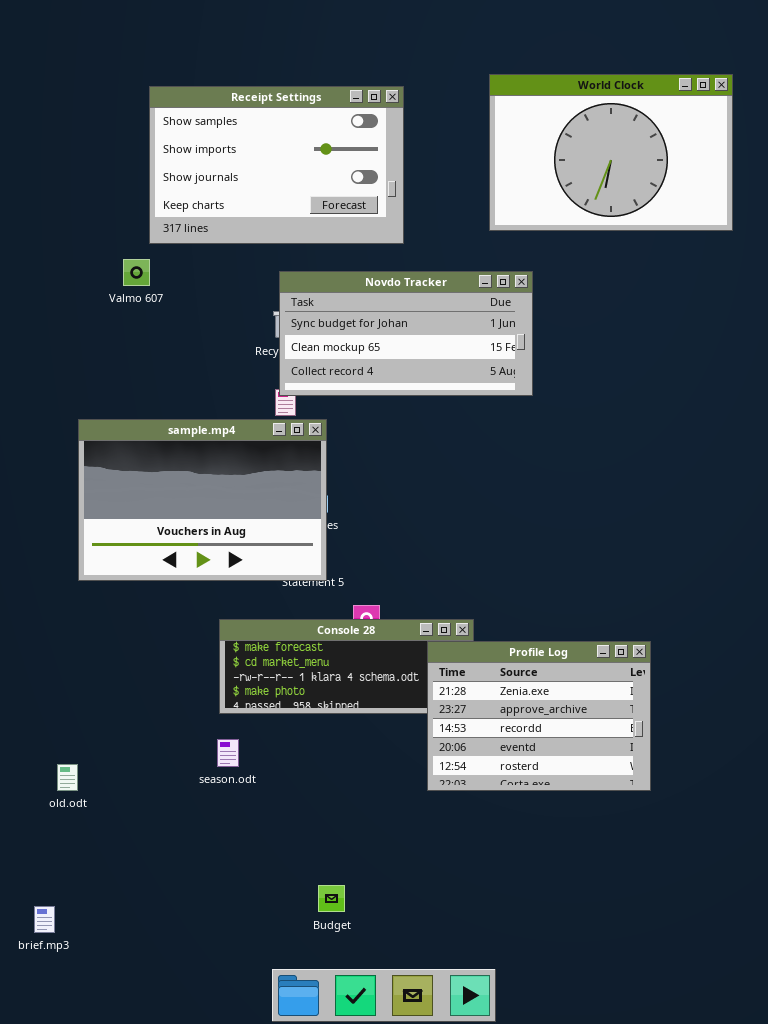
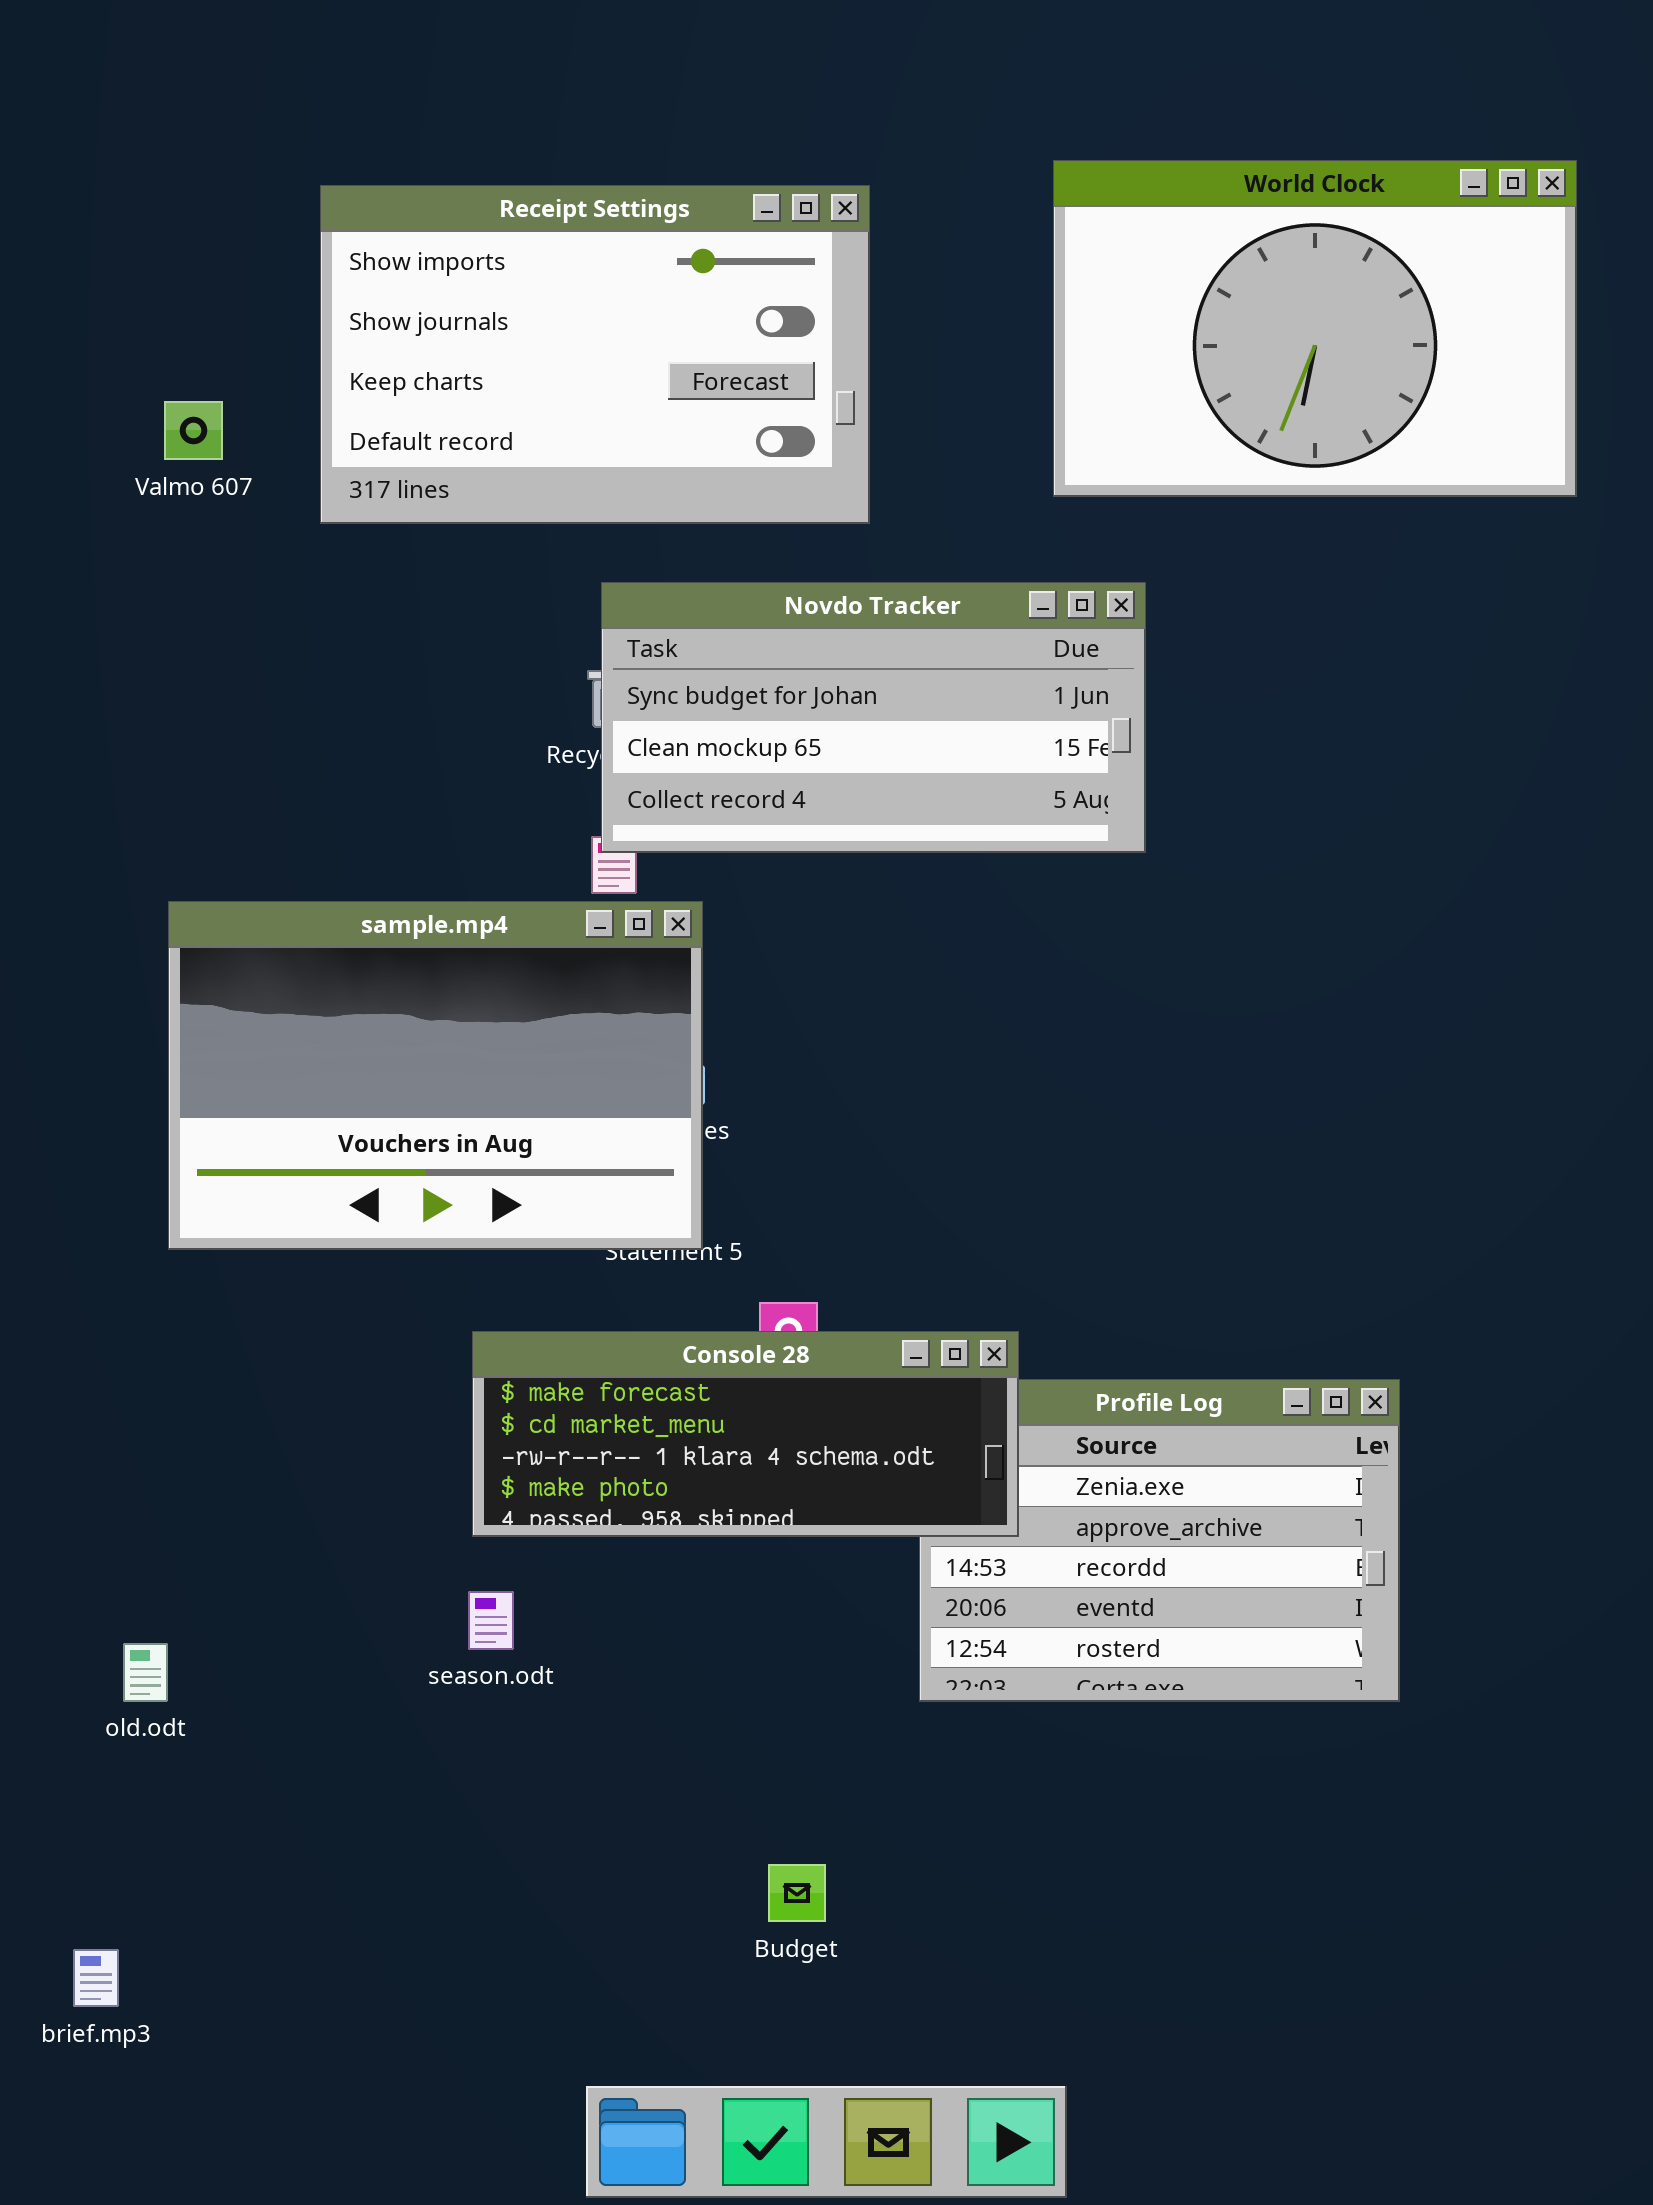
Receipt Settings: [149,86,404,244] -> [320,185,870,524], scrolled down 1 row
Valmo 607: [123,259,150,286] -> [164,401,223,460], moved
Console 28: [219,619,474,714] -> [472,1331,1019,1537], raised
Budget: [318,885,345,912] -> [768,1864,826,1922], moved

